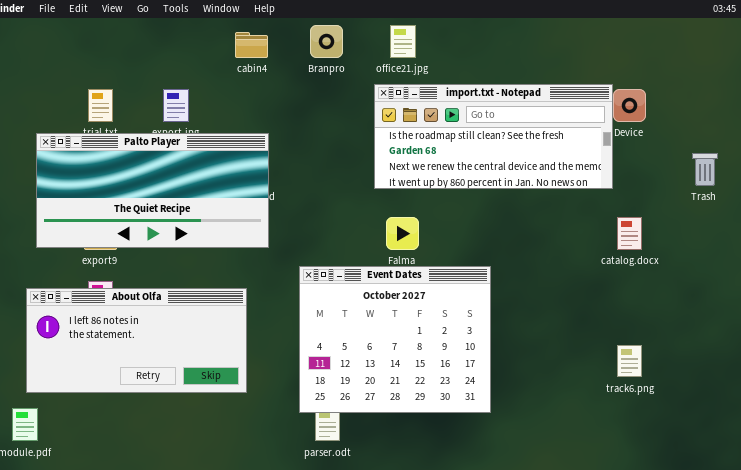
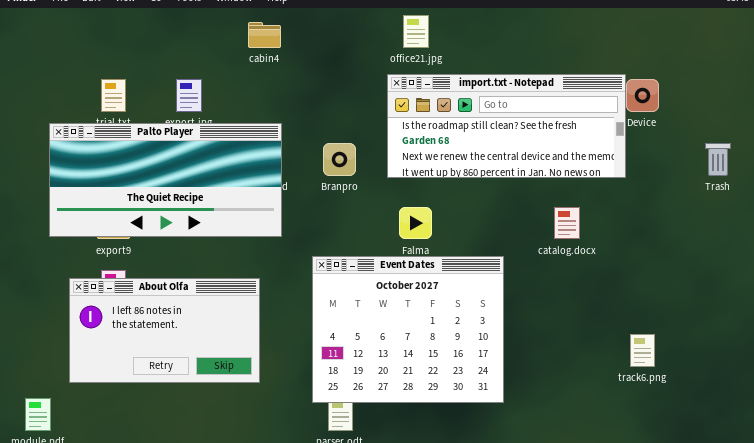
Branpro: [310,25,343,58] -> [323,143,356,176], moved
catalog.docx: [617,217,642,250] -> [554,207,580,239], moved
About Olfa: [26,288,247,393] -> [69,278,260,383], resized

